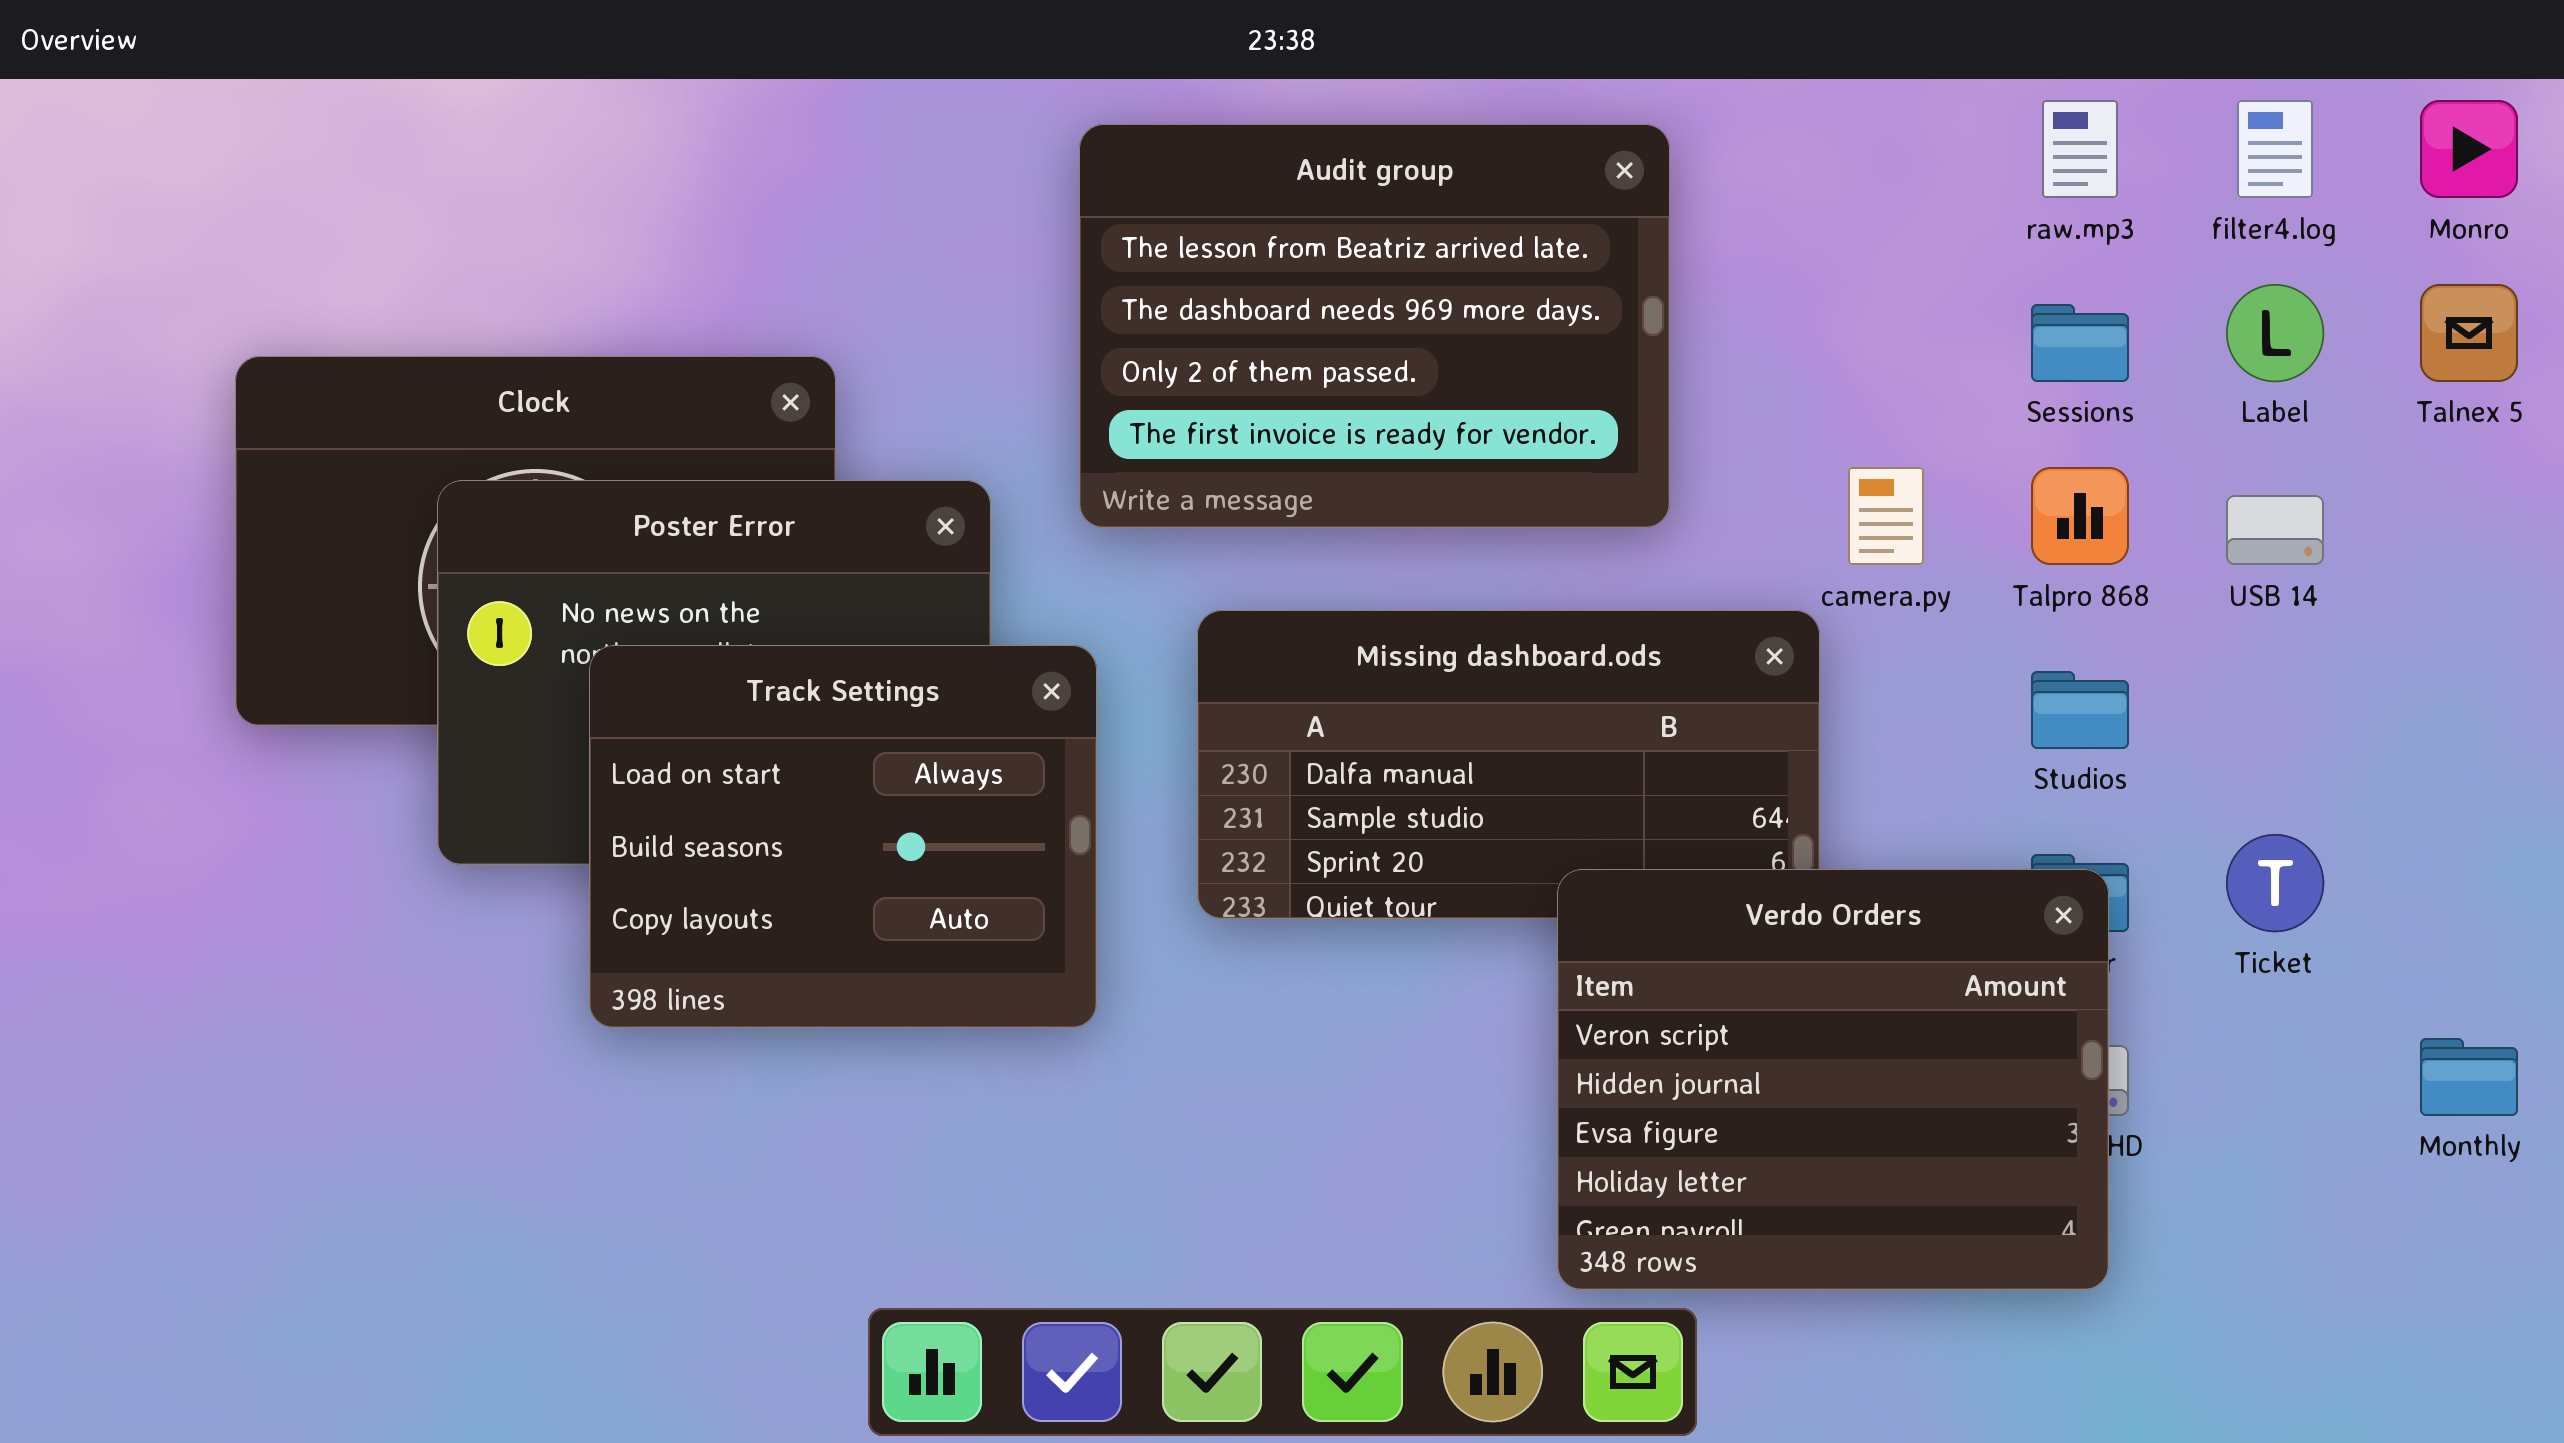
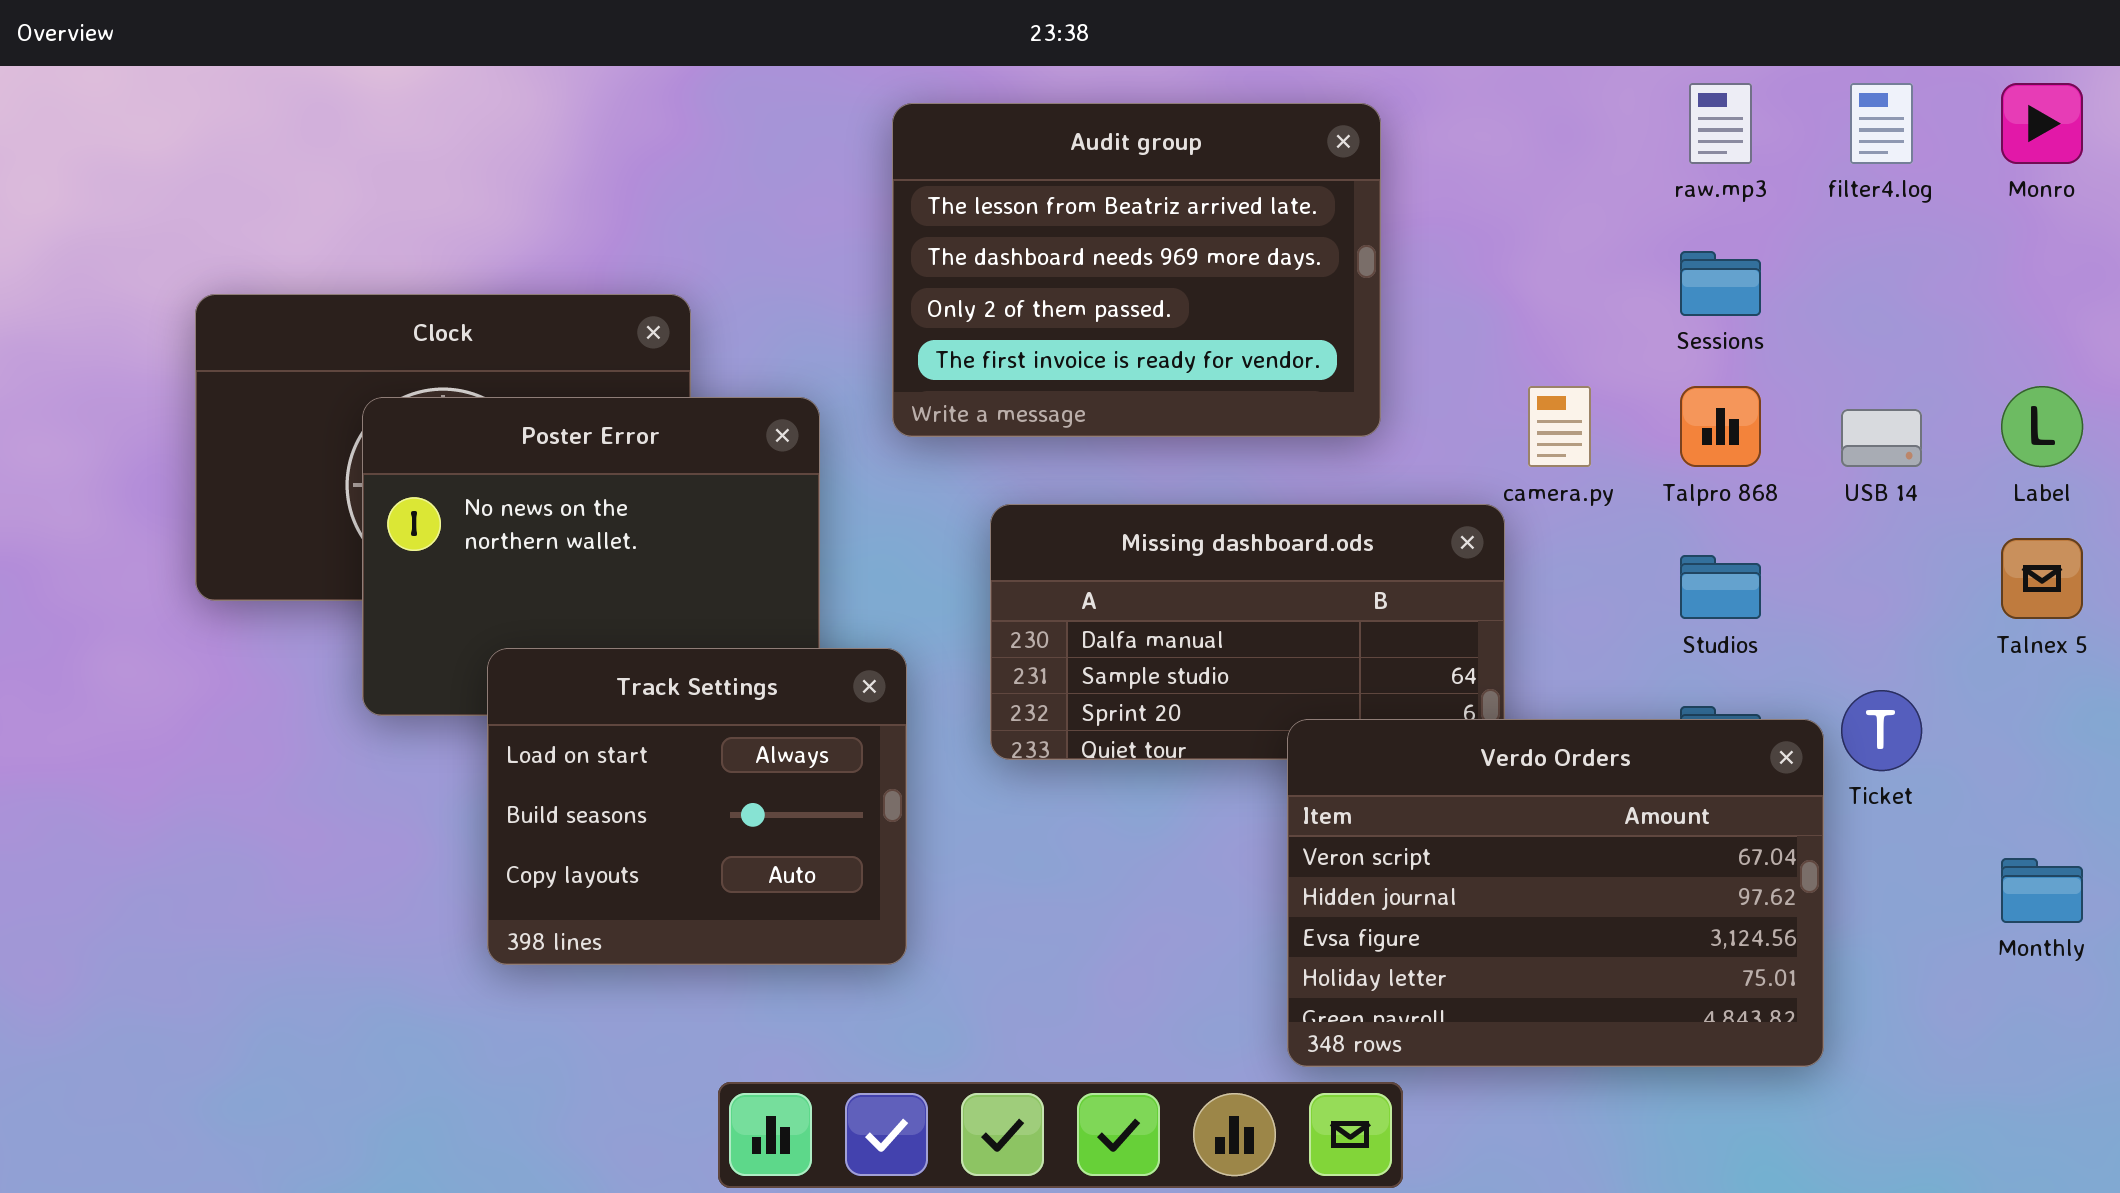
Label: [2226,284,2324,382] -> [2001,386,2083,467], moved
Talnex 5: [2420,284,2518,382] -> [2001,538,2083,619], moved
Track Settings: [589,645,1097,1028] -> [487,648,907,965], moved
Verdo Orders: [1557,869,2109,1290] -> [1287,719,1824,1067], resized

